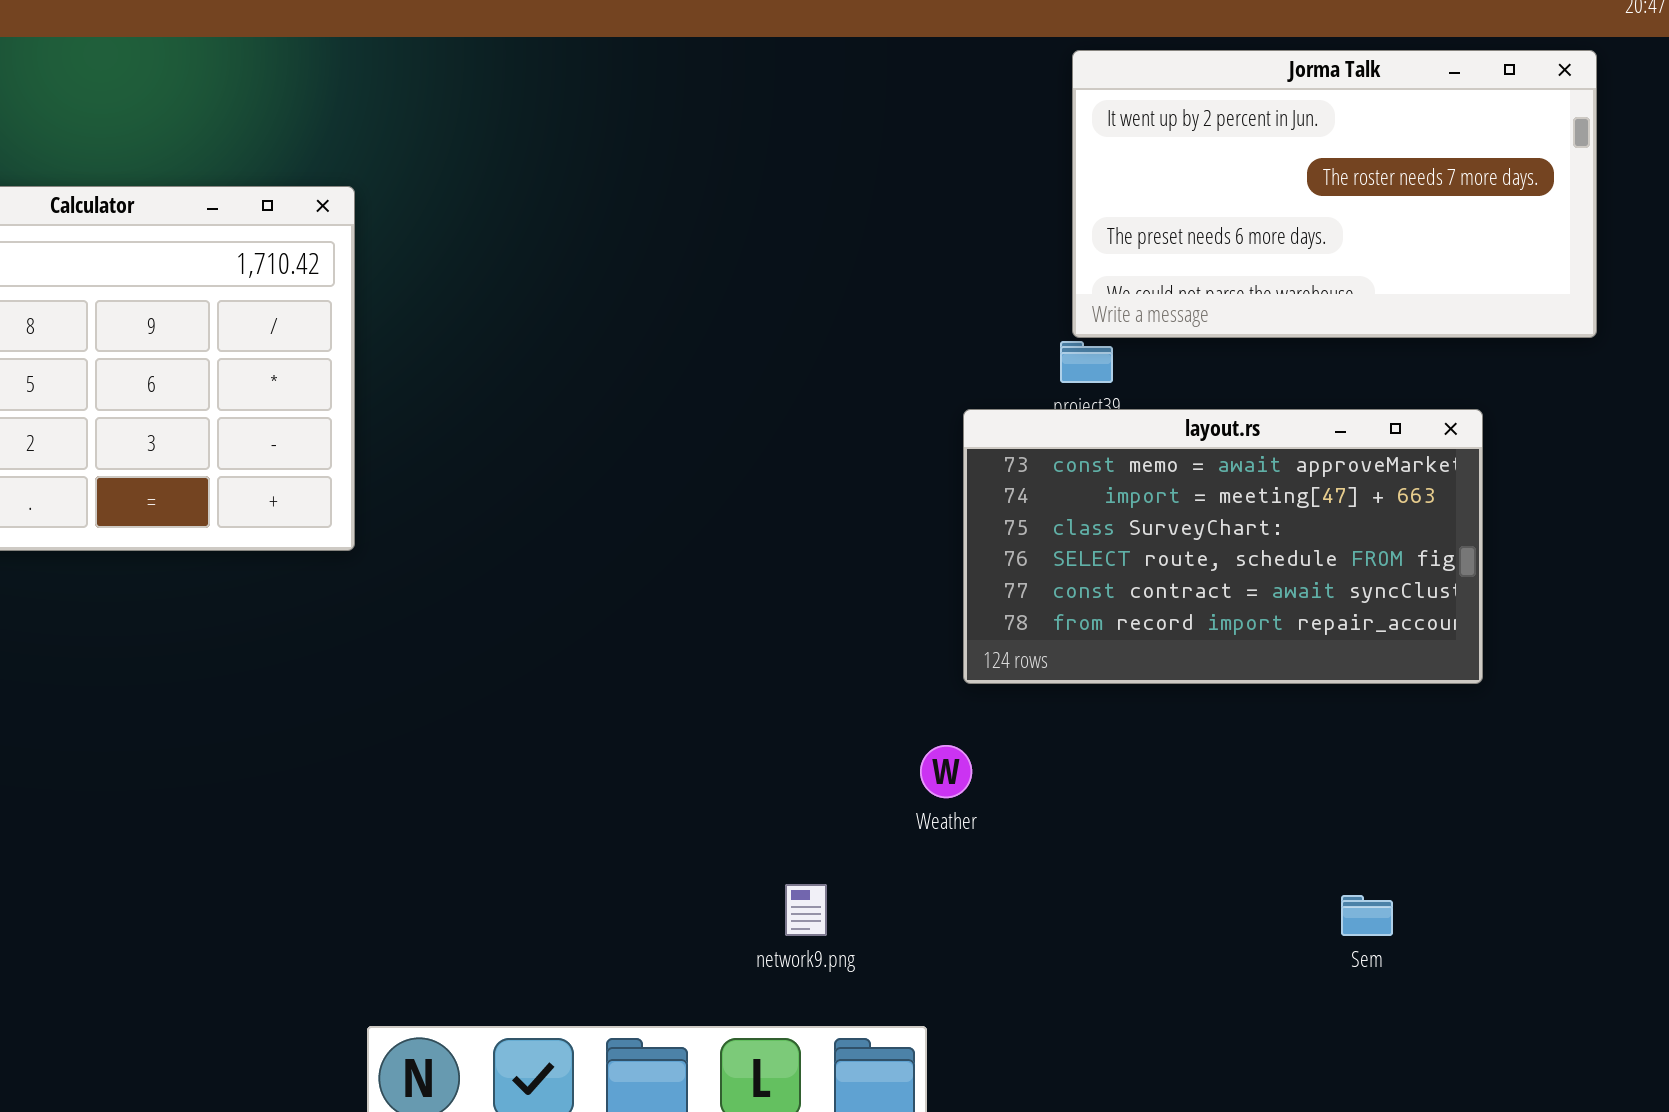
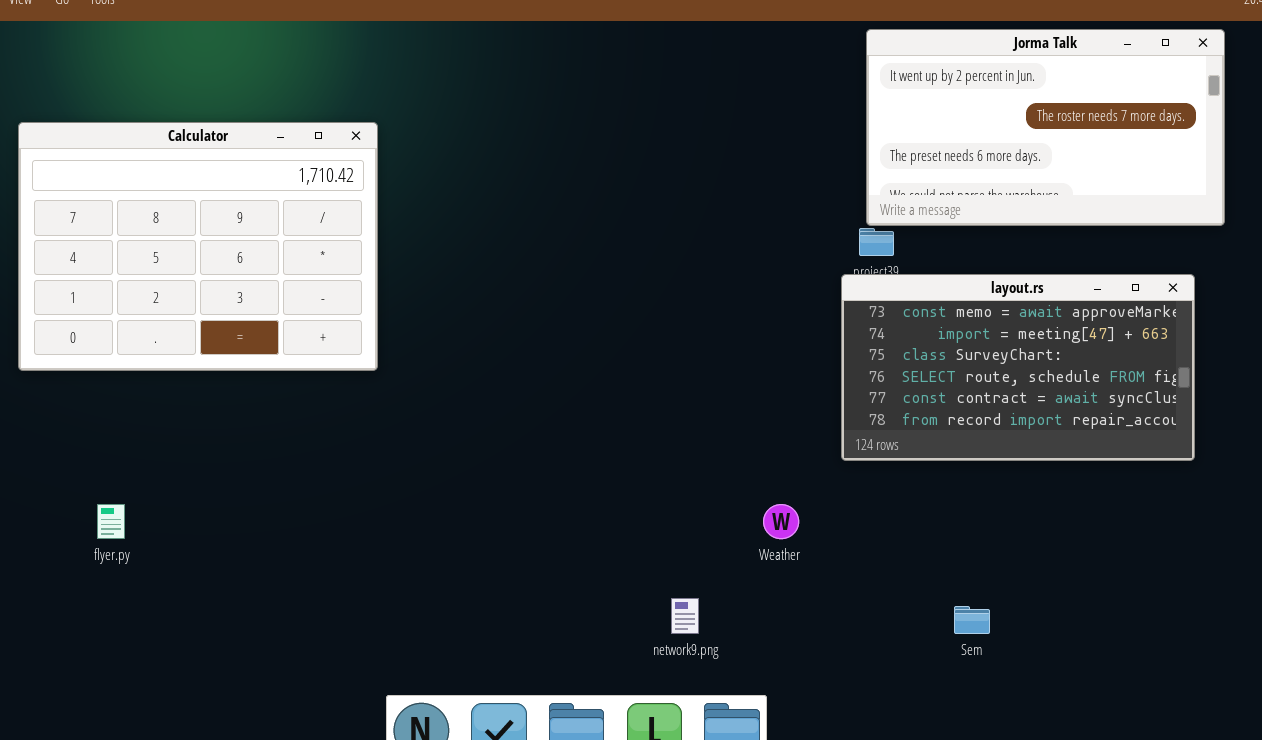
layout.rs: [963,409,1483,684] -> [841,274,1195,461], moved
Sem: [1341,895,1393,936] -> [954,606,990,634], moved

